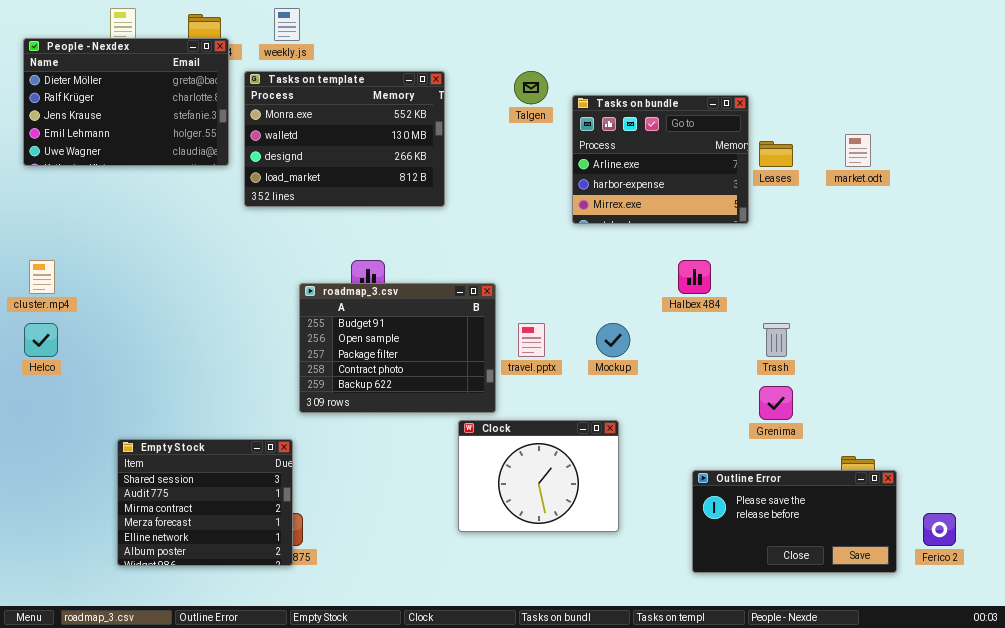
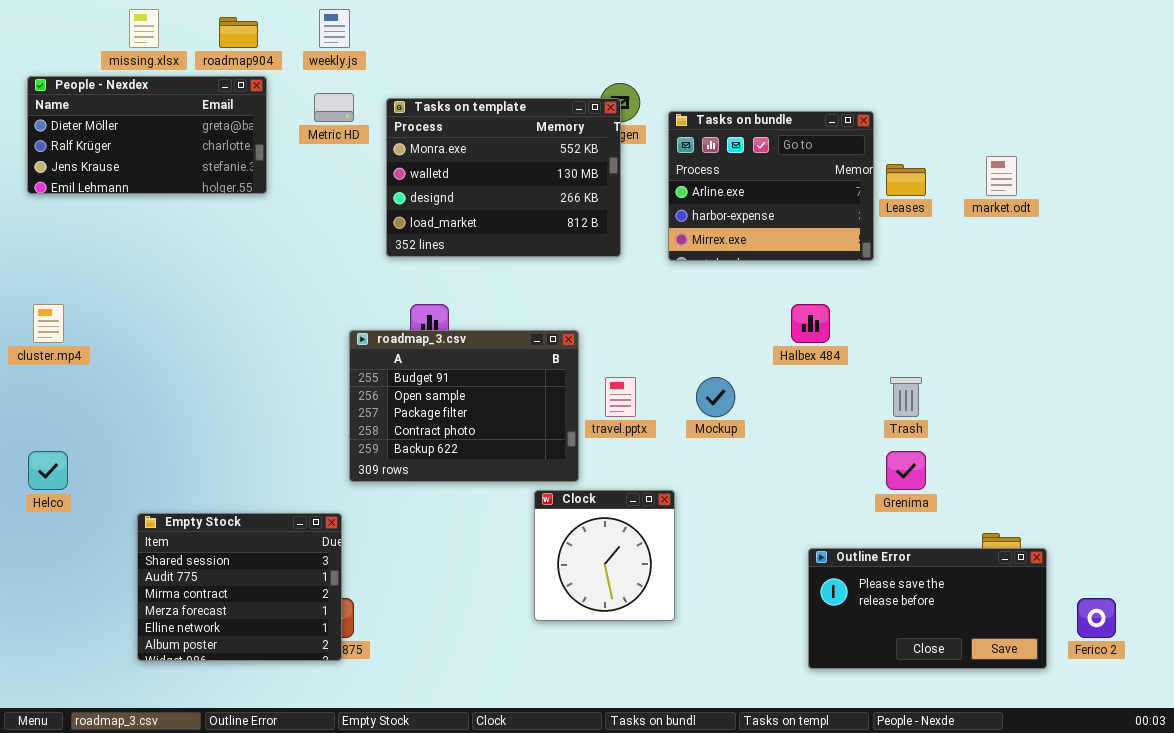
People - Nexdex: [23,38,229,166] -> [27,76,267,194], resized
Tasks on template: [244,71,445,207] -> [386,98,621,257], moved
Helco: [24,323,58,357] -> [28,451,68,490], moved
Clock: [458,420,619,532] -> [534,490,675,621], resized

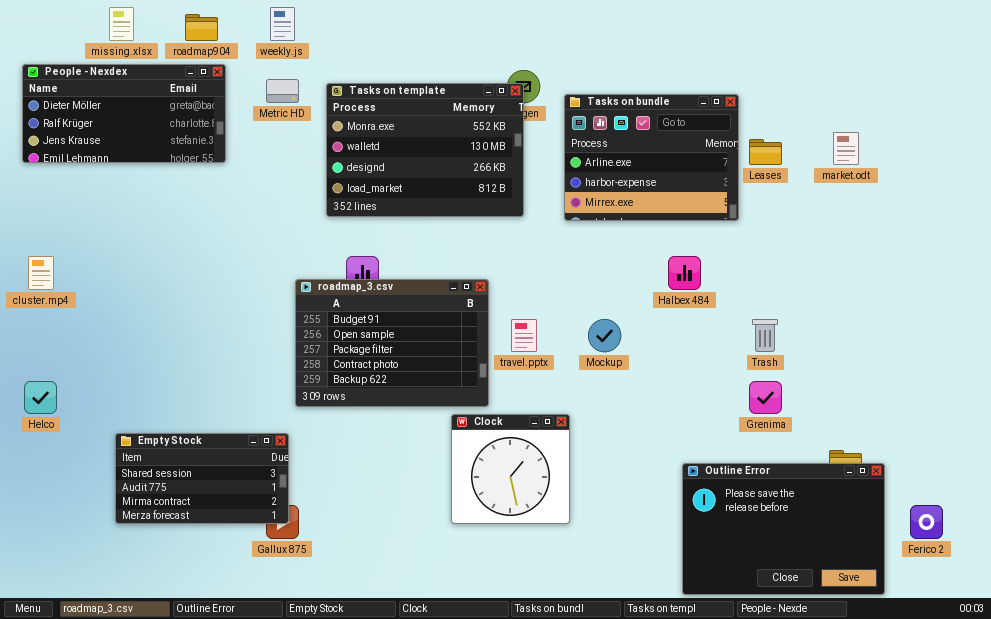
Empty Stock: [137,513,342,661] -> [115,433,289,524], resized
Outline Error: [808,548,1047,669] -> [682,463,885,595], resized

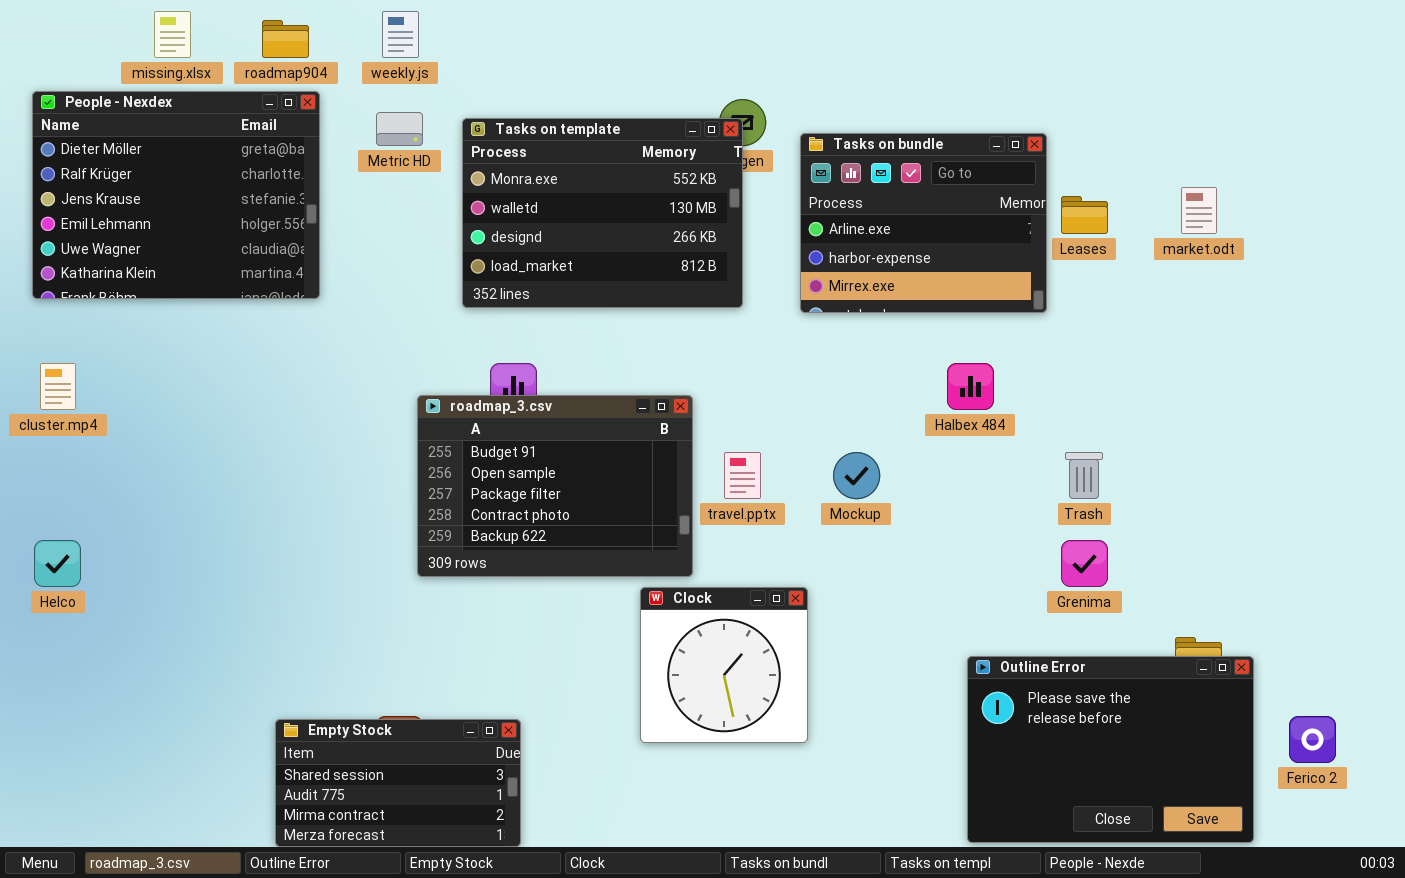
People - Nexdex: [22,64,226,163] -> [32,91,320,299], resized
Empty Stock: [115,433,289,524] -> [275,719,521,847], moved

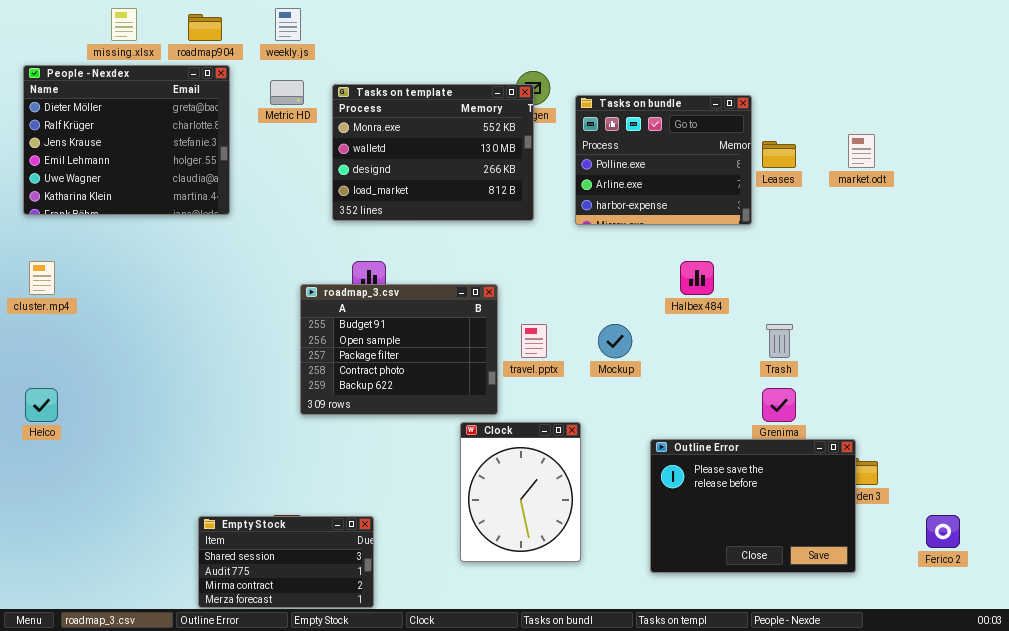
Tasks on bundle: [800,133,1047,313] -> [575,95,752,225], scrolled up 1 row
Clock: [640,587,808,743] -> [460,422,581,562], resized
Outline Error: [967,656,1254,843] -> [650,439,856,573], moved

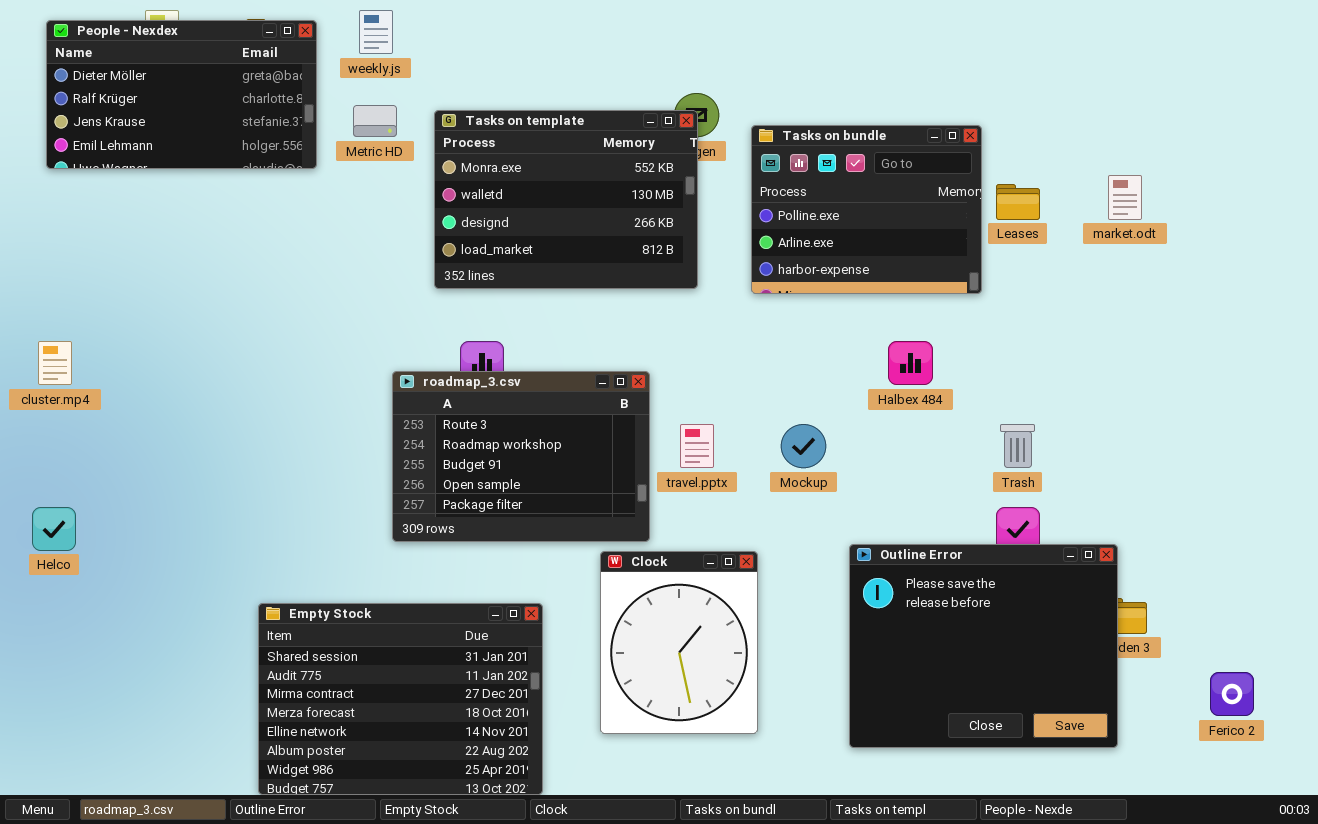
People - Nexdex: [23,65,230,215] -> [46,20,317,169], moved, resized
roadmap_3.csv: [300,284,498,415] -> [392,371,650,542], scrolled up 2 rows
Outline Error: [650,439,856,573] -> [849,544,1118,748], resized
Empty Stock: [198,516,374,608] -> [258,603,543,795], resized

